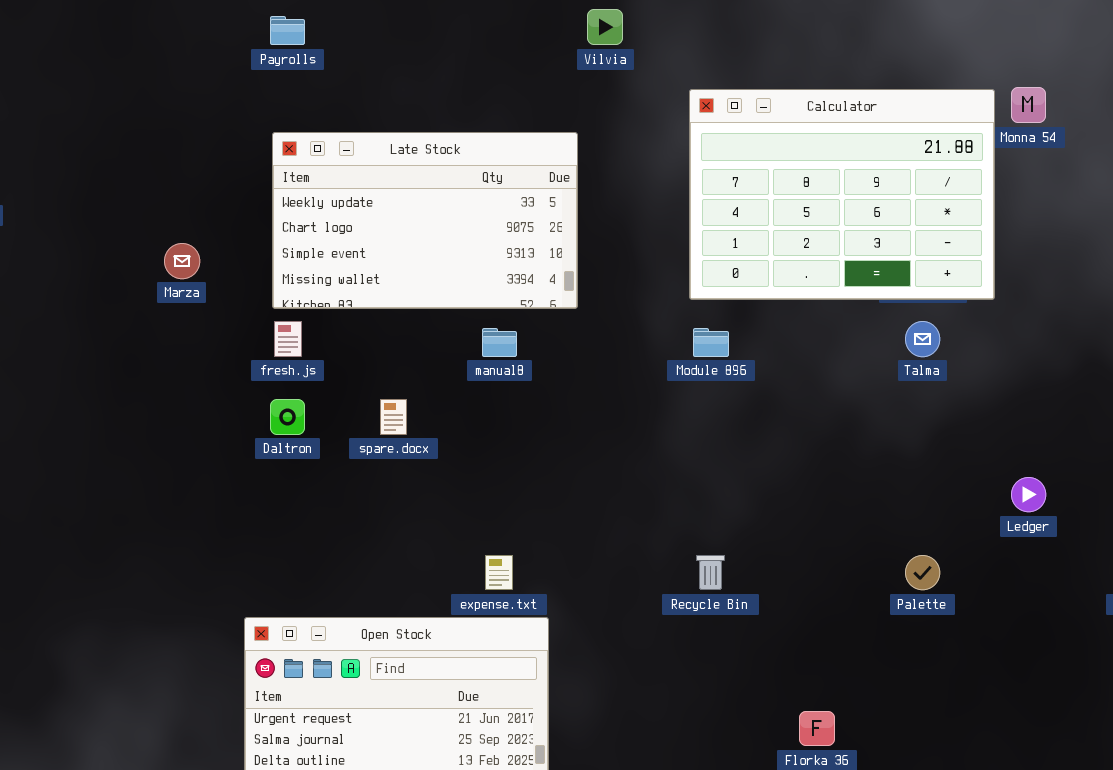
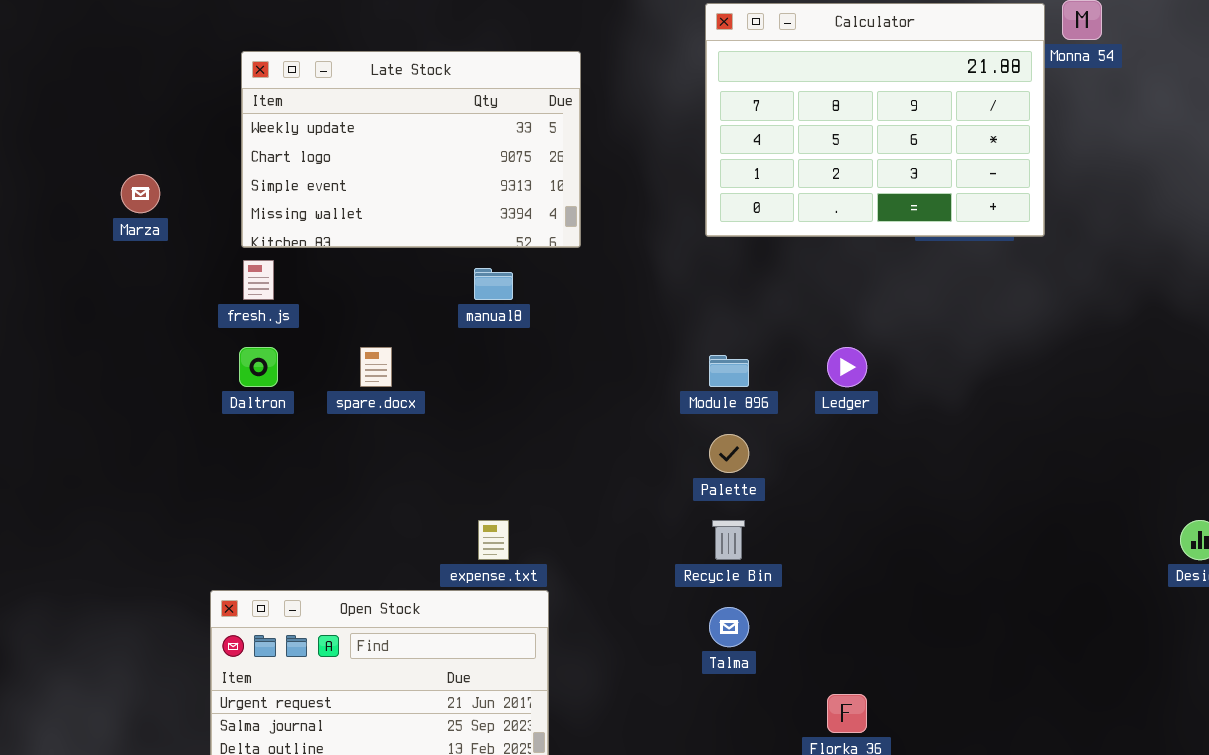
Talma: [905,321,940,357] -> [709,607,749,647], moved
Module 896: [693,328,729,357] -> [709,355,749,387], moved
Ledger: [1011,477,1046,512] -> [827,347,867,387], moved
Palette: [905,555,940,590] -> [709,434,749,473], moved

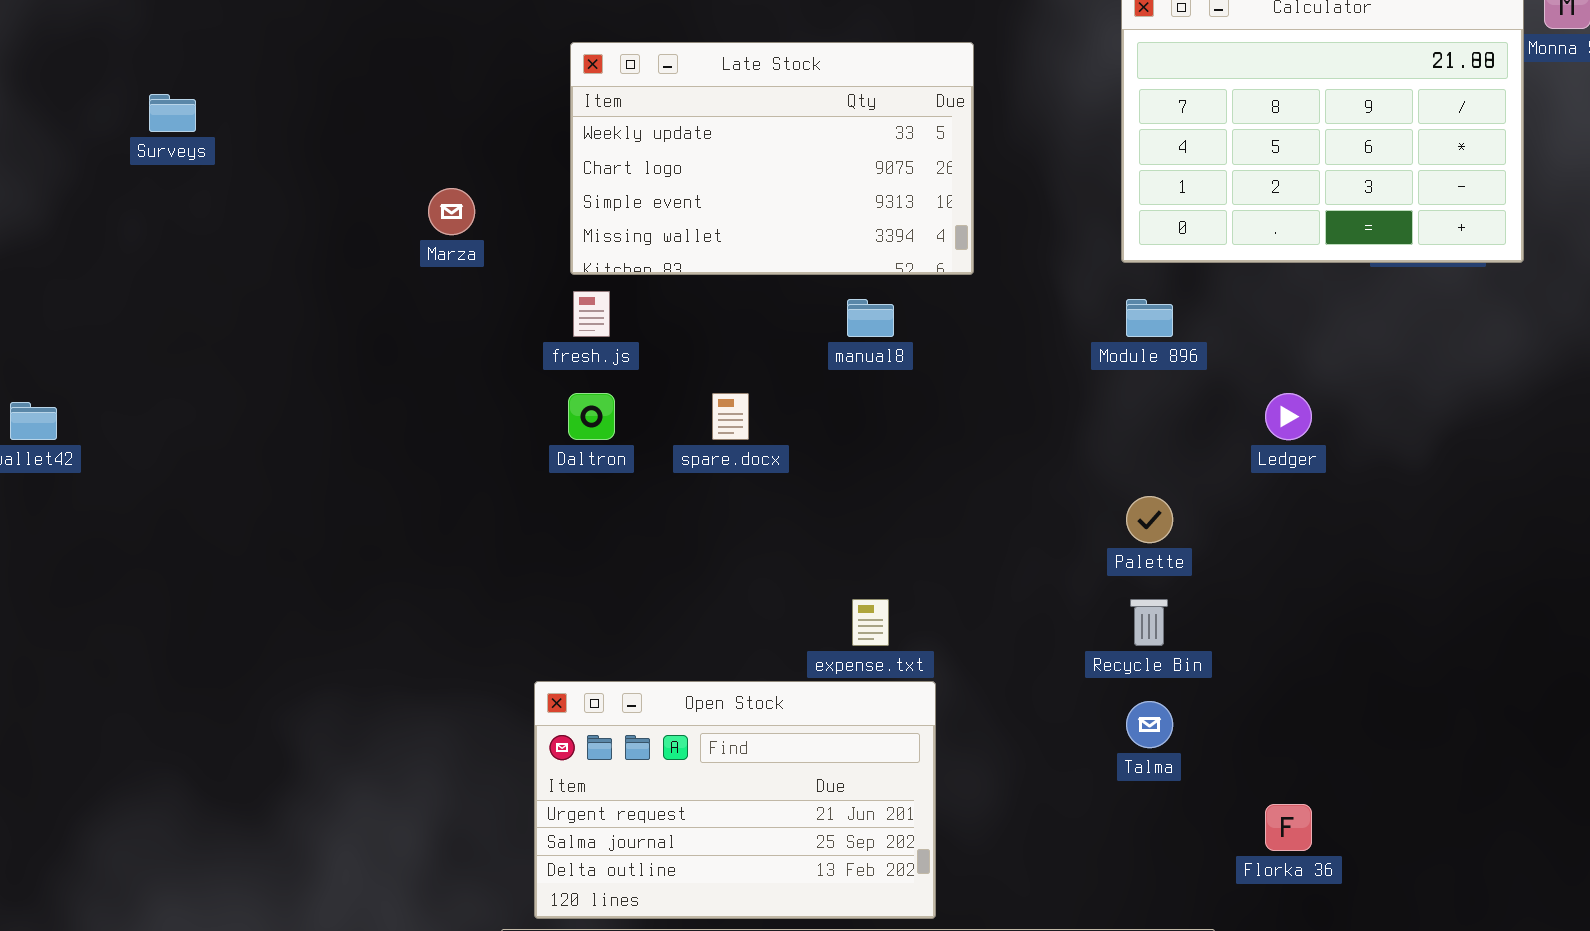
Module 896: [709,355,749,387] -> [1126,299,1173,337], moved

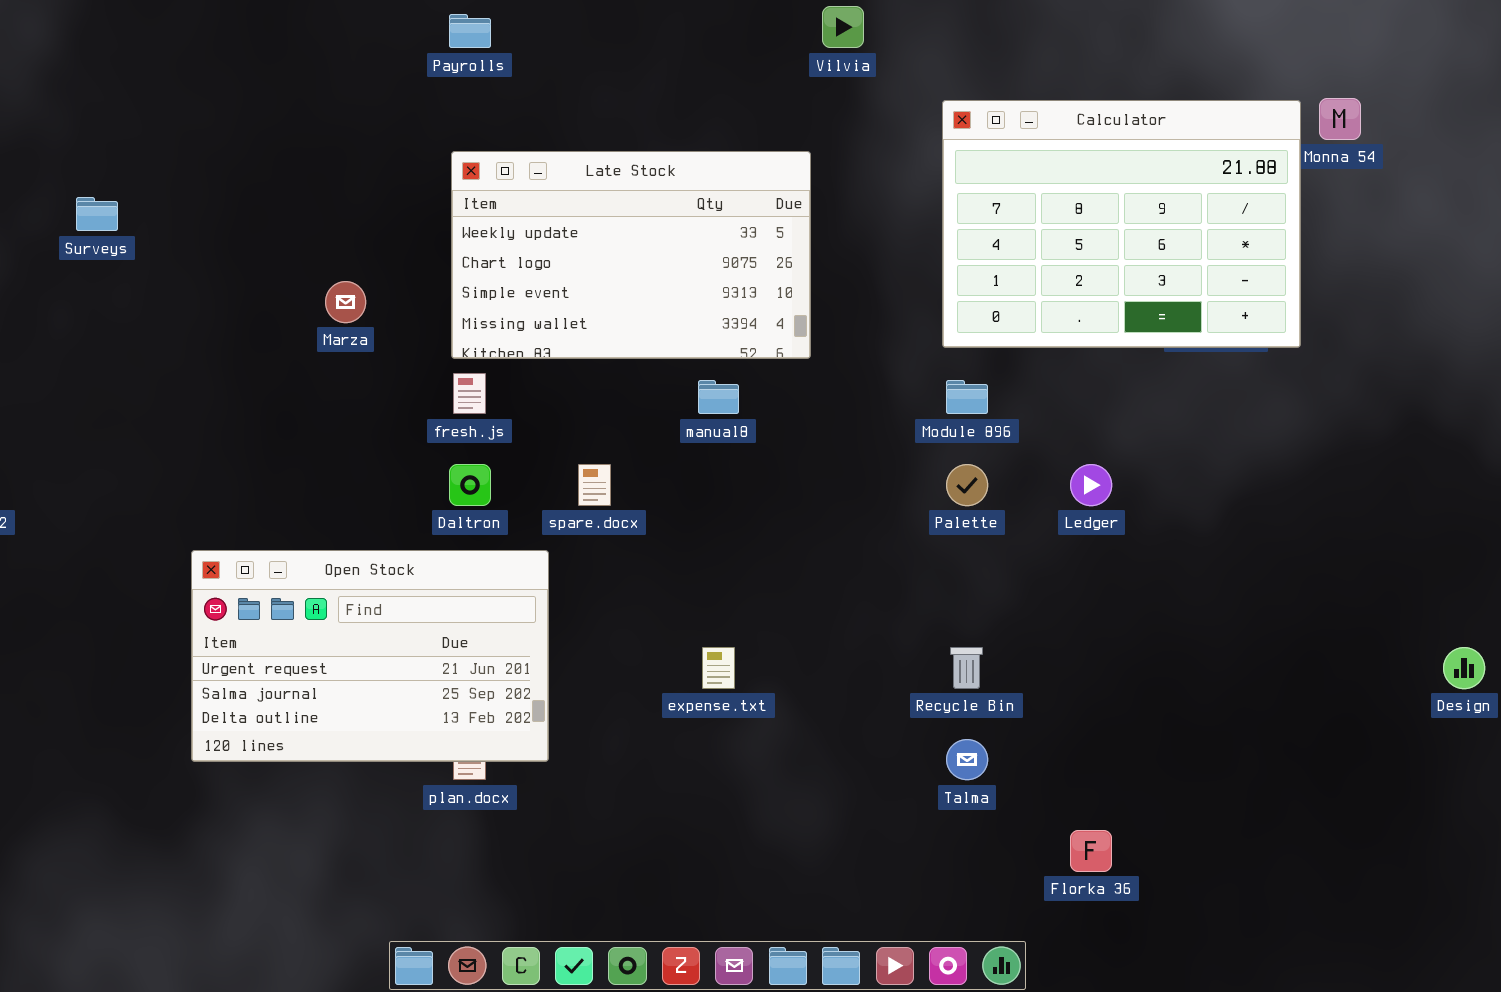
Palette: [1126,496,1173,543] -> [946,464,988,506], moved
Open Stock: [534,681,936,919] -> [191,550,549,762], moved

